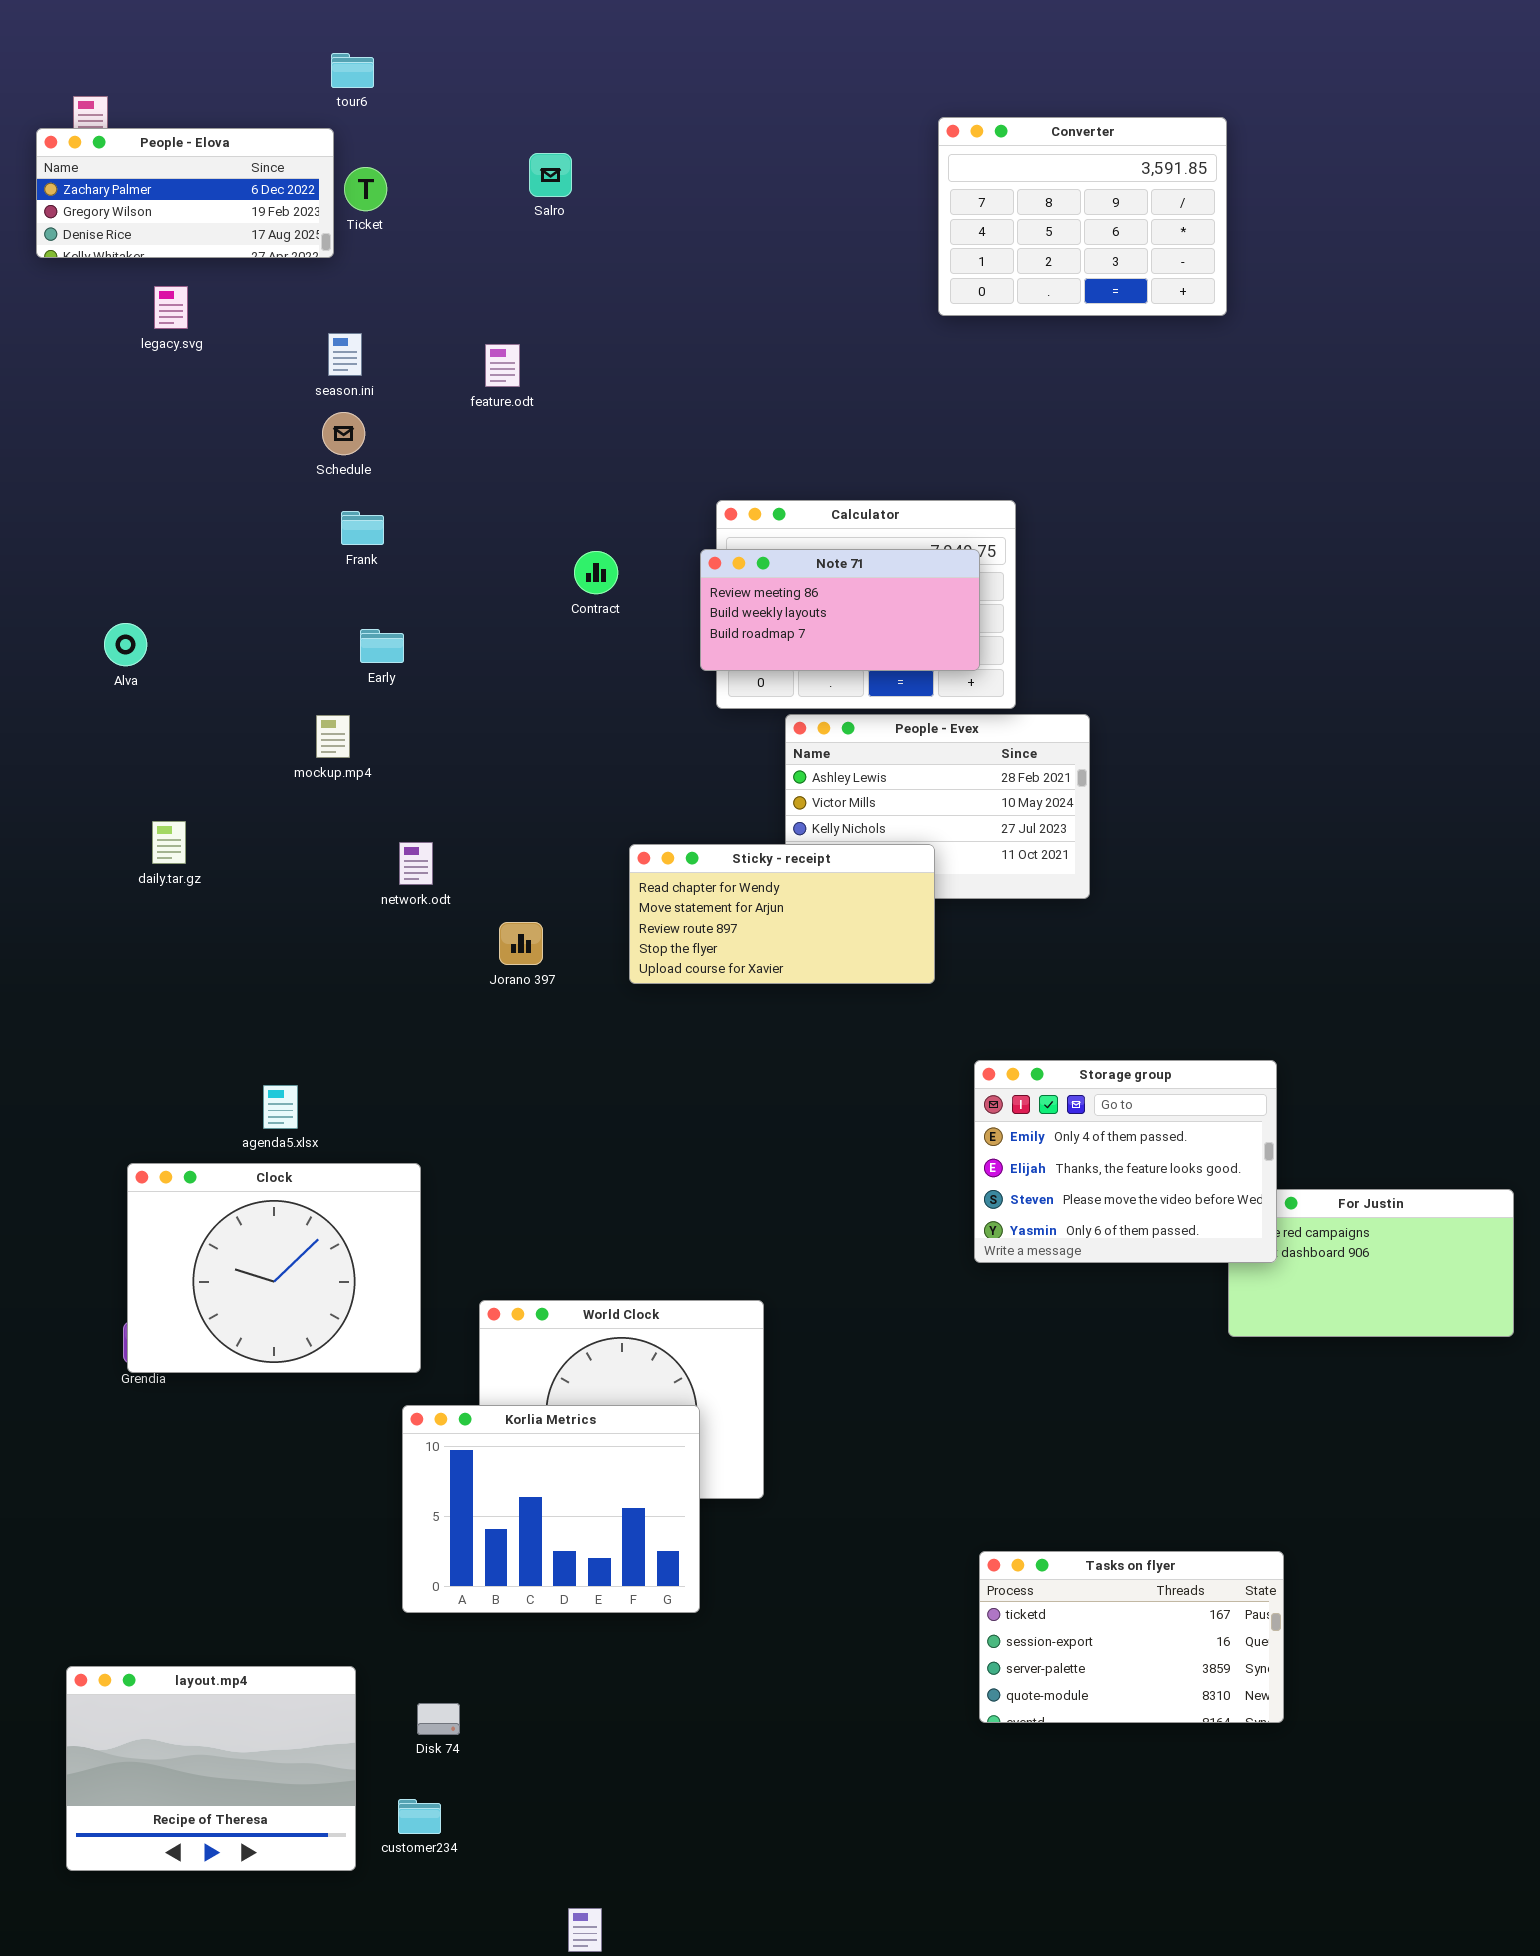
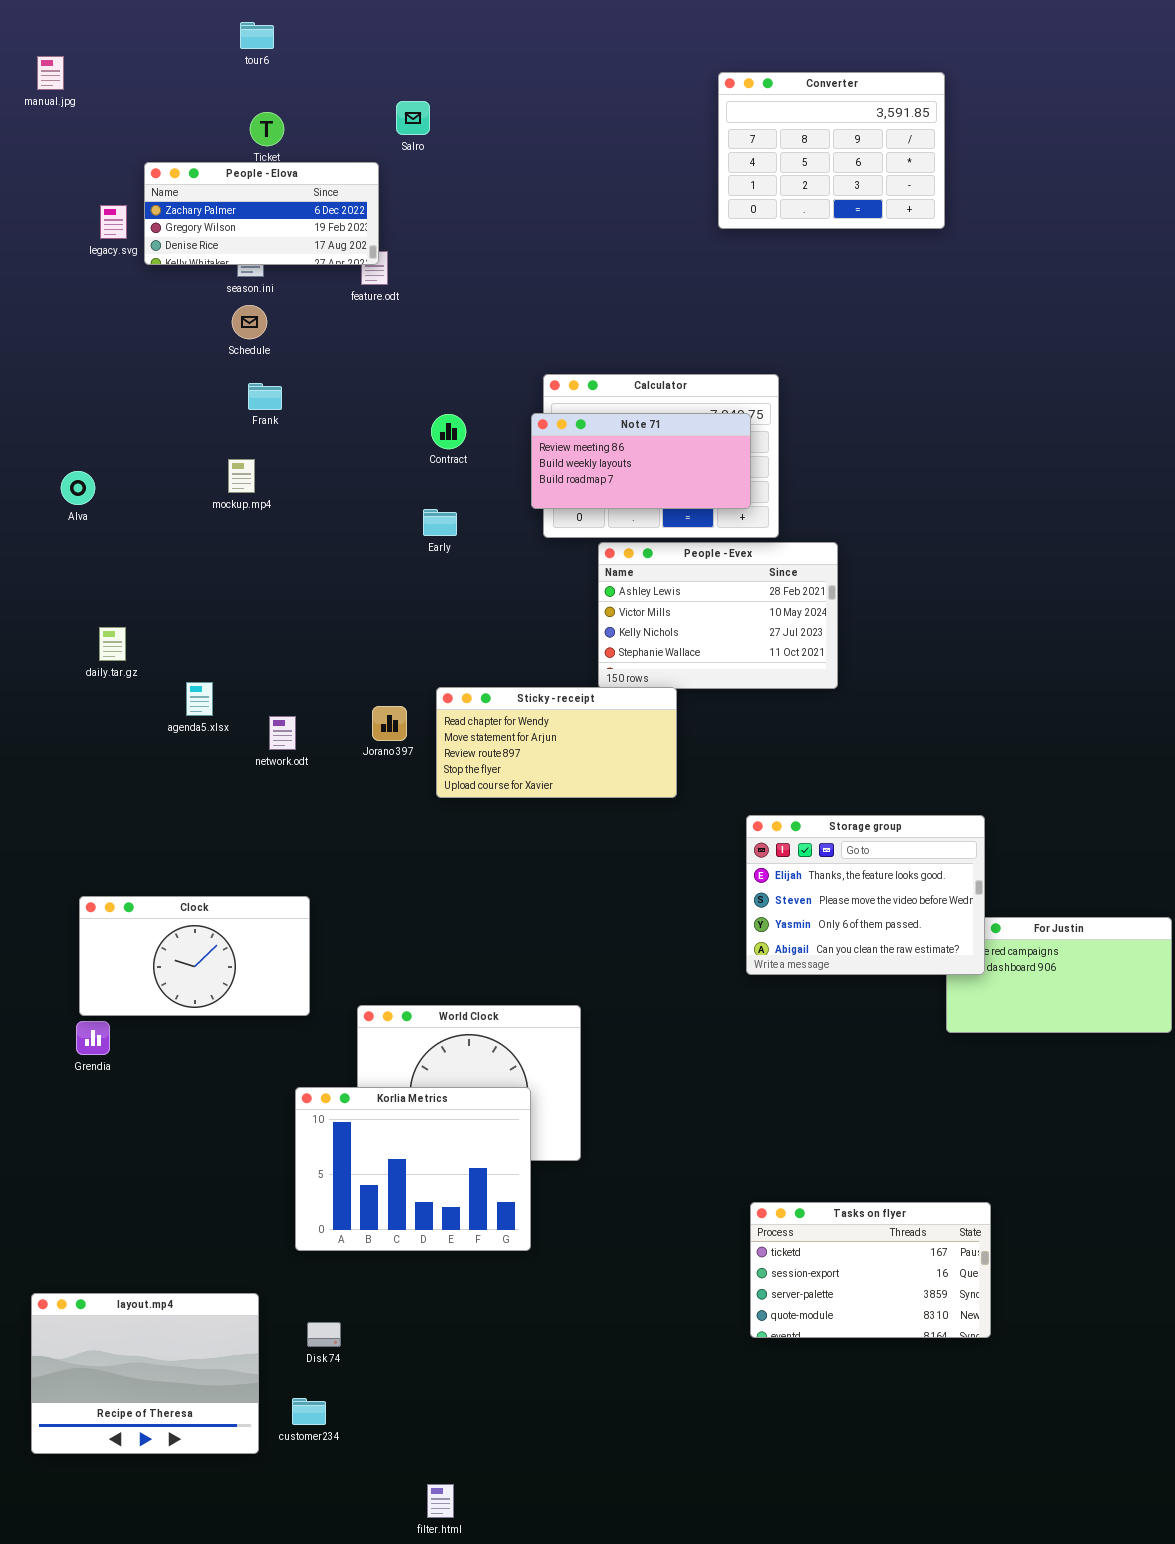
People - Elova: [36,128,334,258] -> [144,162,379,265], moved
Early: [360,629,404,663] -> [423,509,457,536], moved
mockup.mp4: [316,715,350,758] -> [228,459,255,493], moved
network.odt: [399,842,433,885] -> [269,716,296,750], moved
Sticky - receipt: [629,844,935,984] -> [436,687,677,798], moved
Storage group: [974,1060,1277,1263] -> [746,815,985,975], scrolled down 1 row
agenda5.xlsx: [263,1085,298,1129] -> [186,682,213,716], moved
Clock: [127,1163,421,1373] -> [79,896,310,1016], resized

